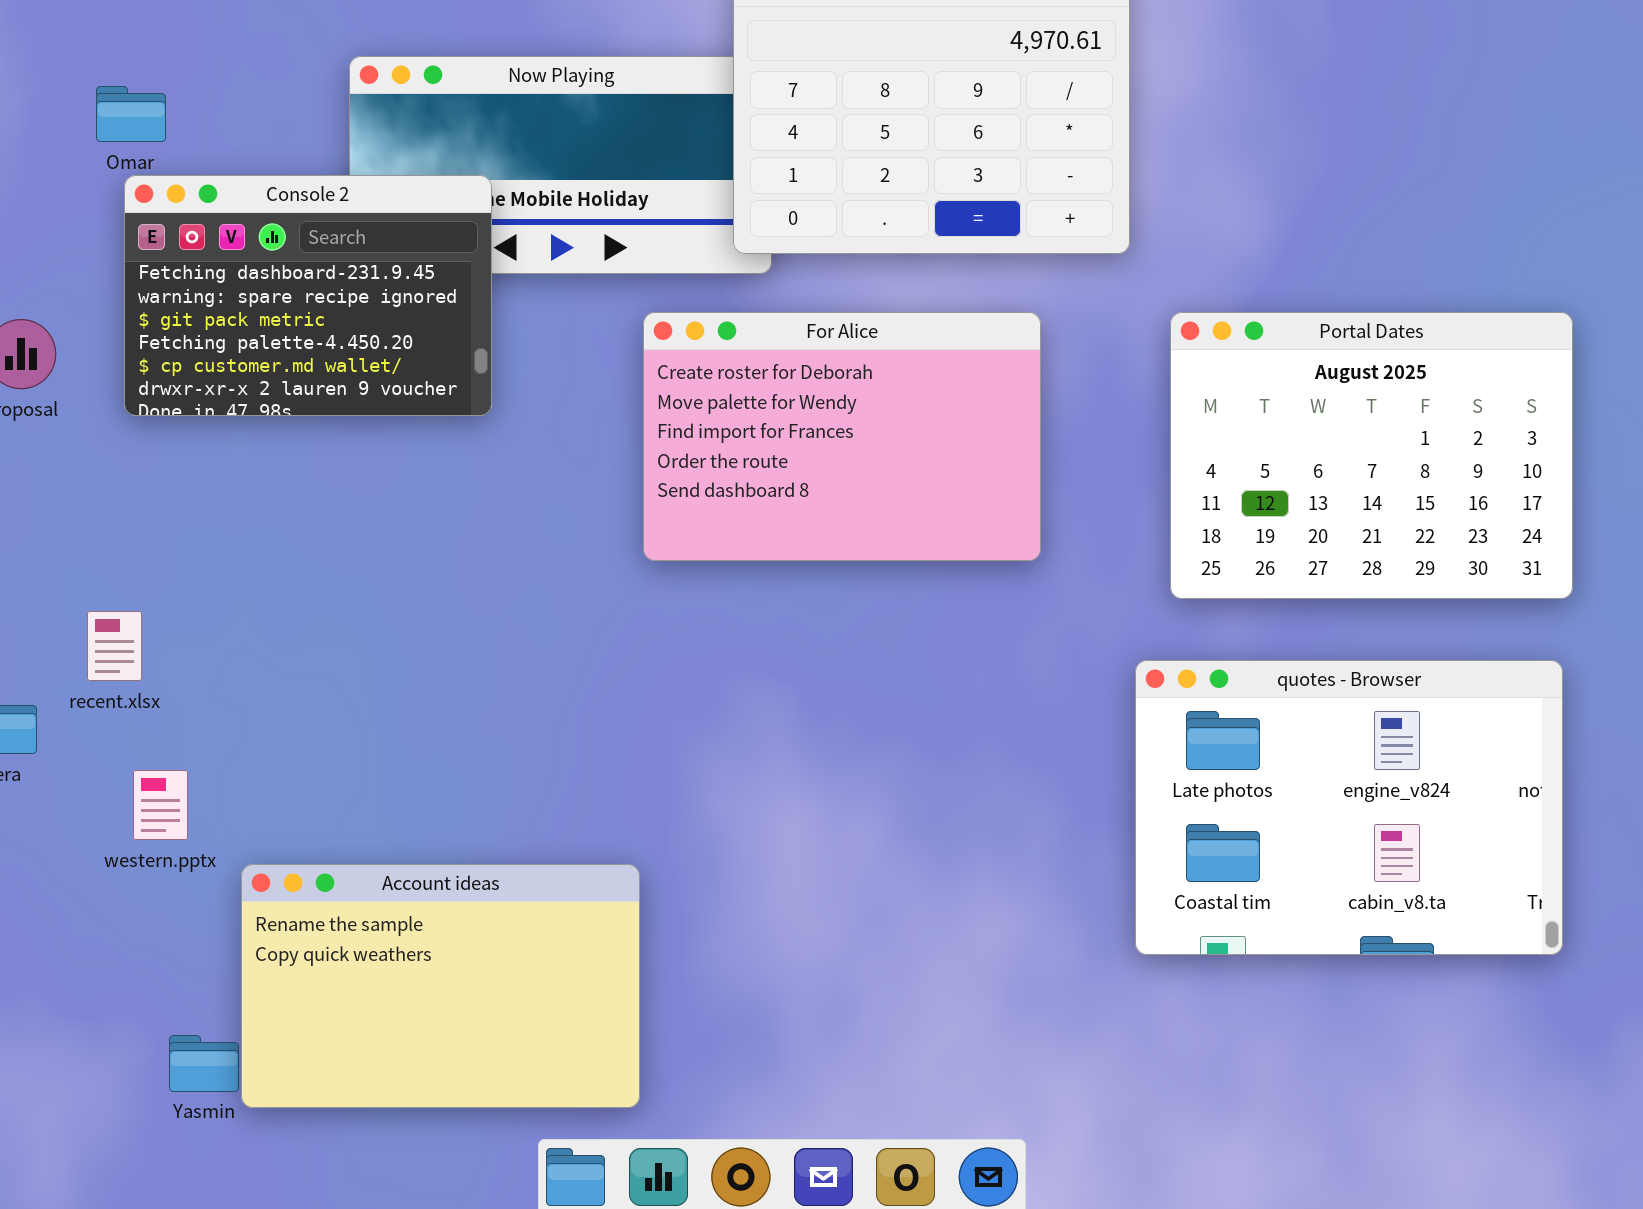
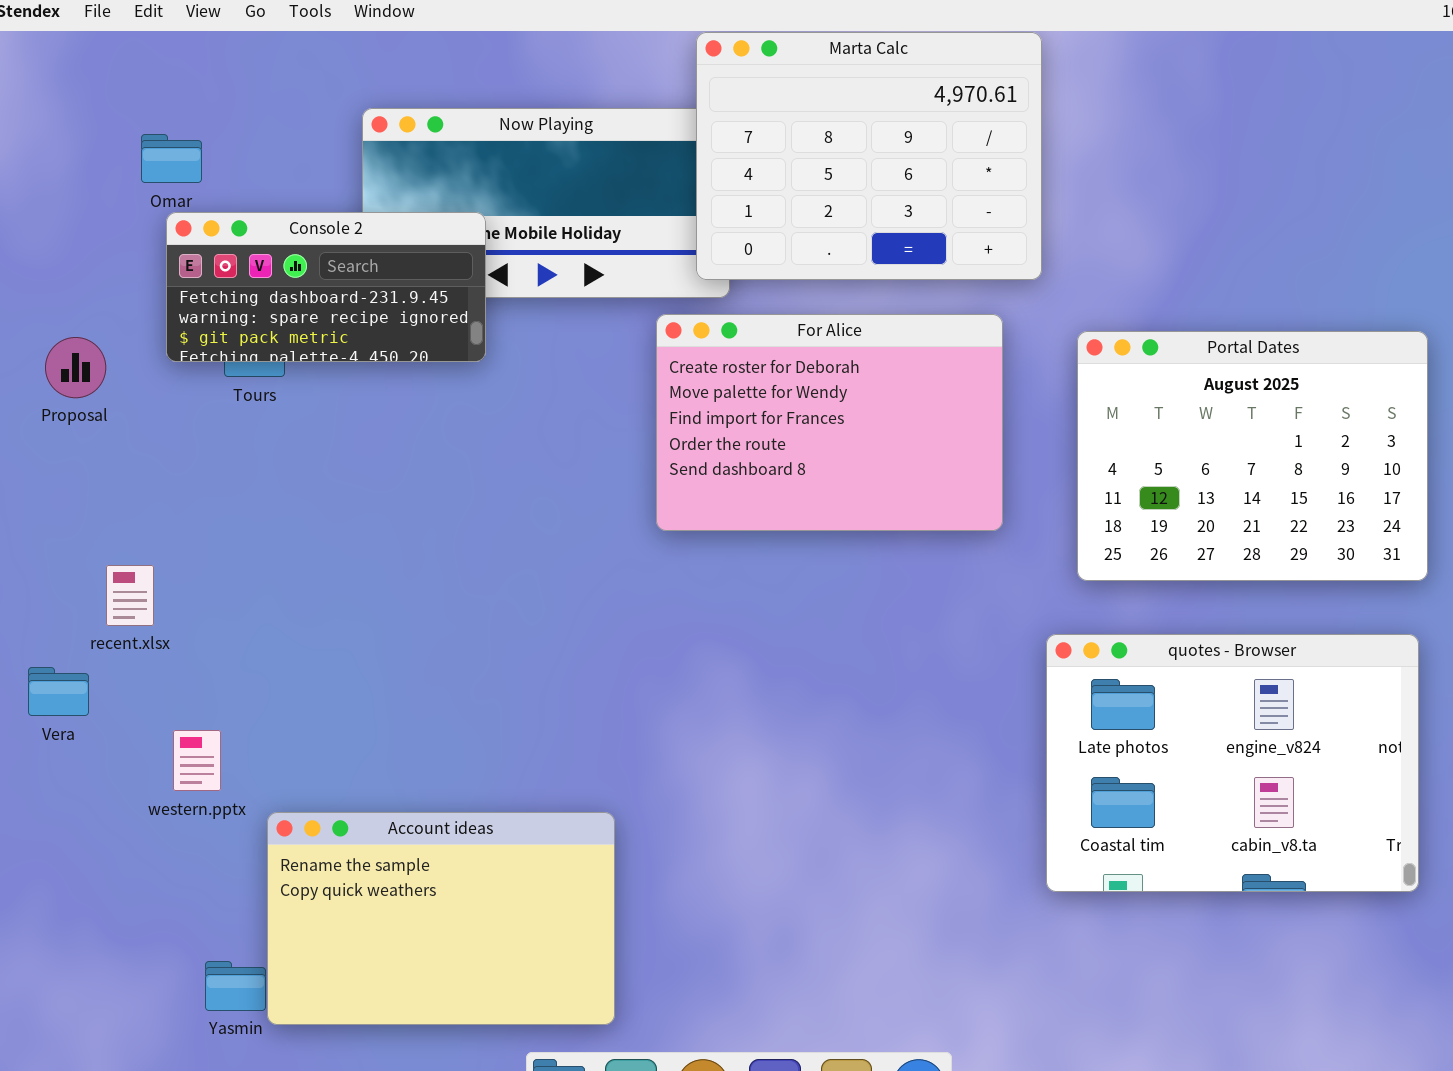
Console 2: [124,175,492,416] -> [166,212,486,362], resized
For Alice: [643,312,1041,561] -> [656,314,1003,531], moved
recent.xlsx: [87,611,142,681] -> [106,565,154,626], moved

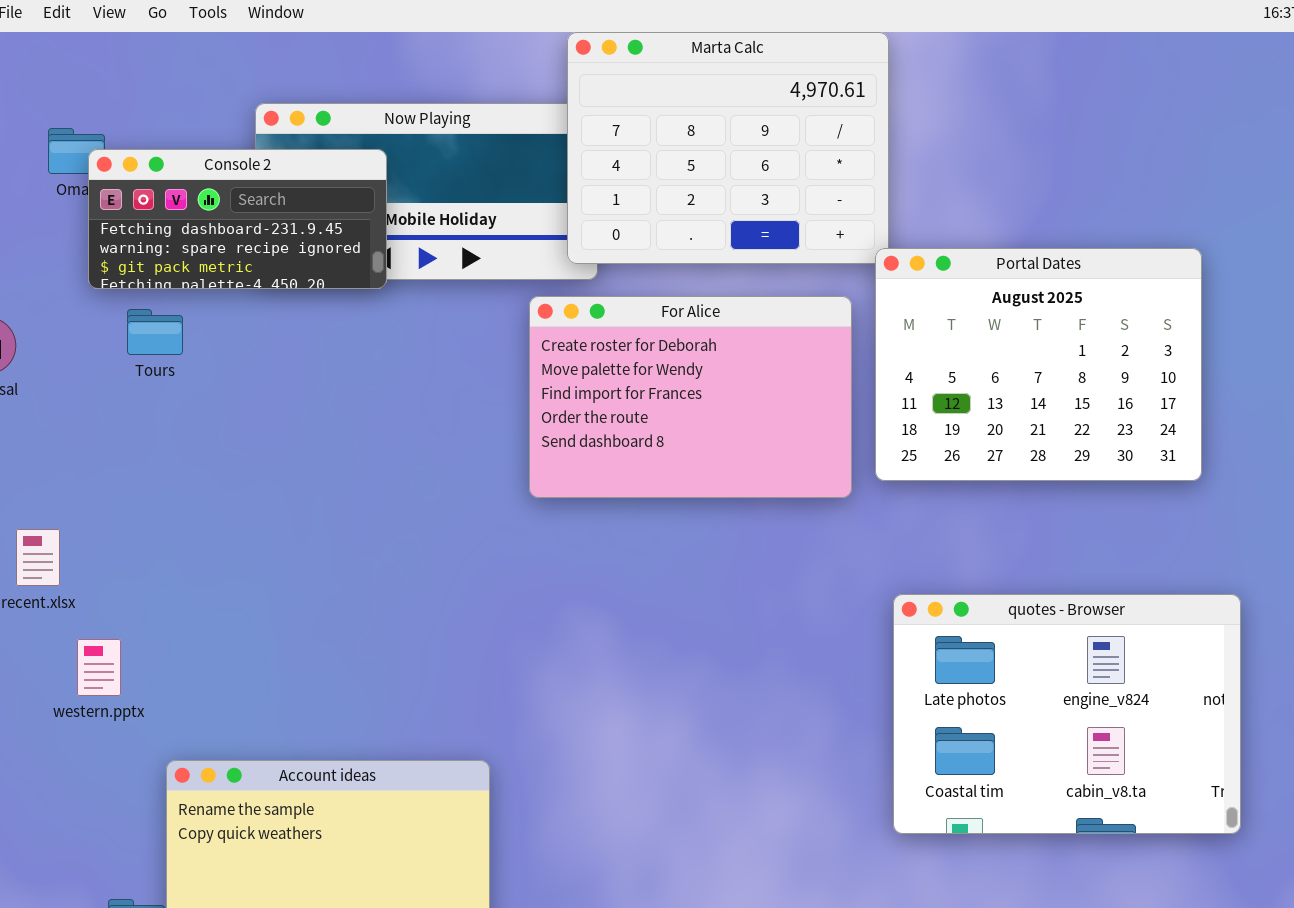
Console 2: [166,212,486,362] -> [88,149,387,289], moved
Portal Dates: [1077,331,1428,581] -> [875,248,1202,481], moved
western.pptx: [173,730,221,791] -> [77,639,121,696], moved

